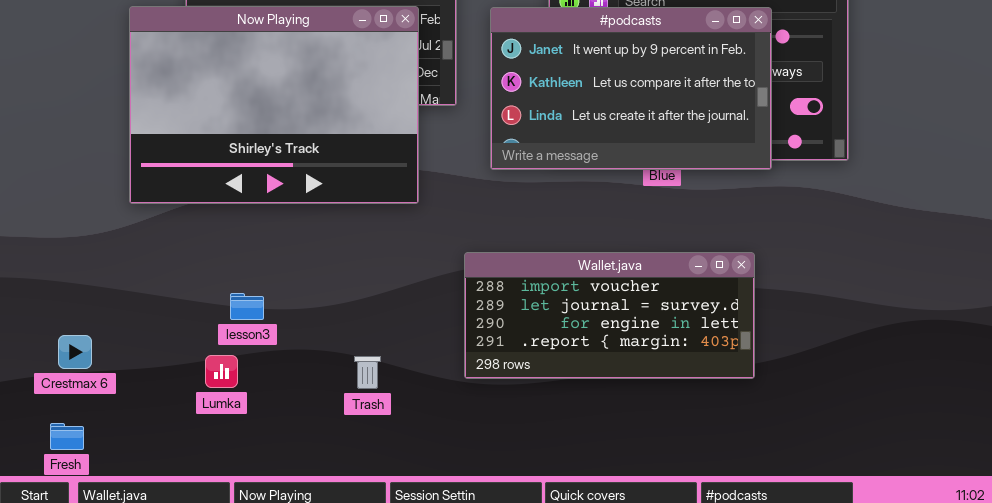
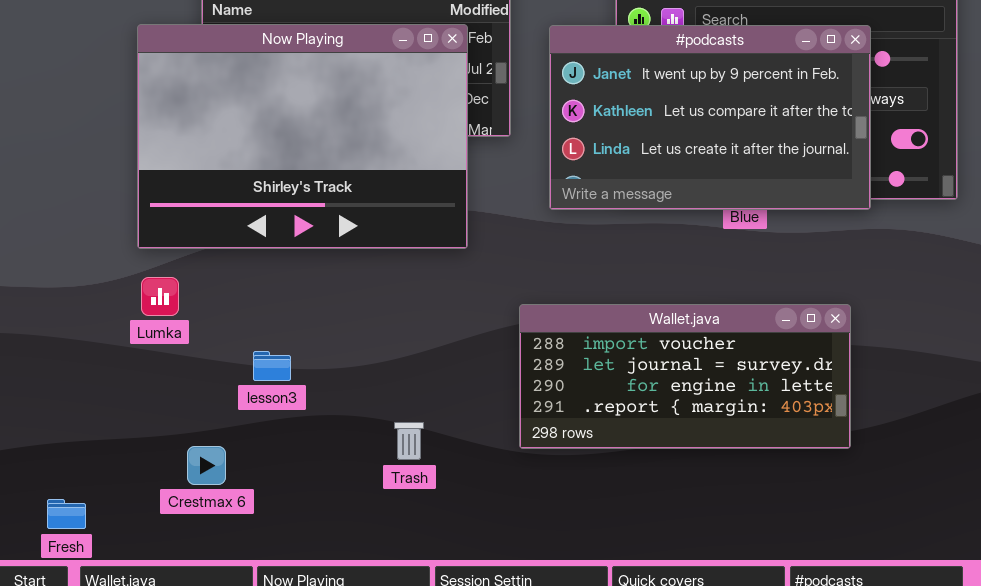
Crestmax 6: [58,335,92,369] -> [187,446,226,485], moved
Lumka: [205,355,238,388] -> [141,277,179,316], moved

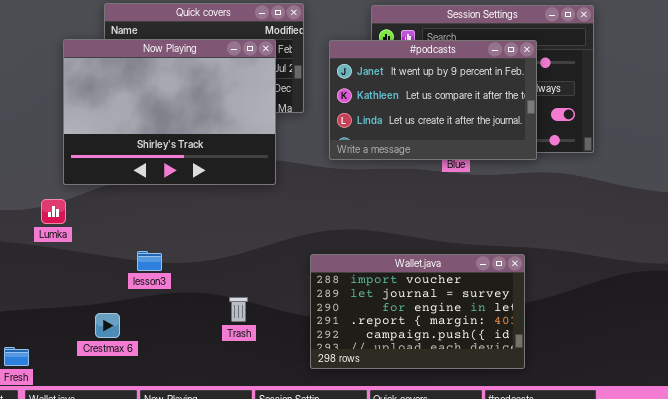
Lumka: [141,277,179,316] -> [41,199,66,224], moved
Wallet.java: [519,304,851,449] -> [310,254,525,369], moved, resized

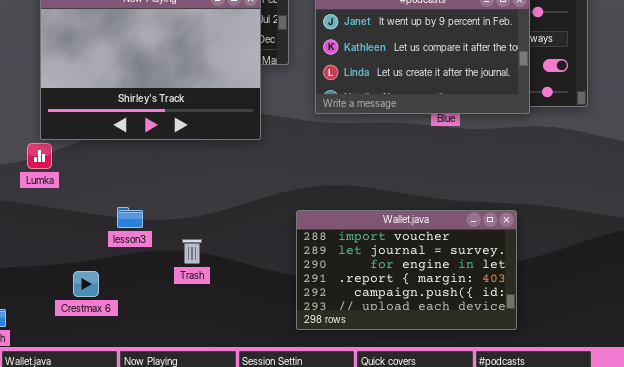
Lumka: [41,199,66,224] -> [27,143,52,169], moved
Trash: [229,297,248,322] -> [182,239,202,264], moved

